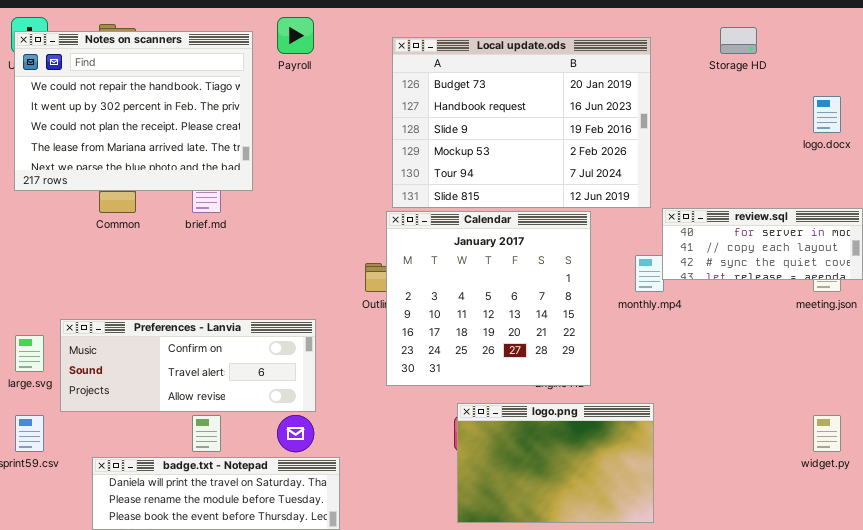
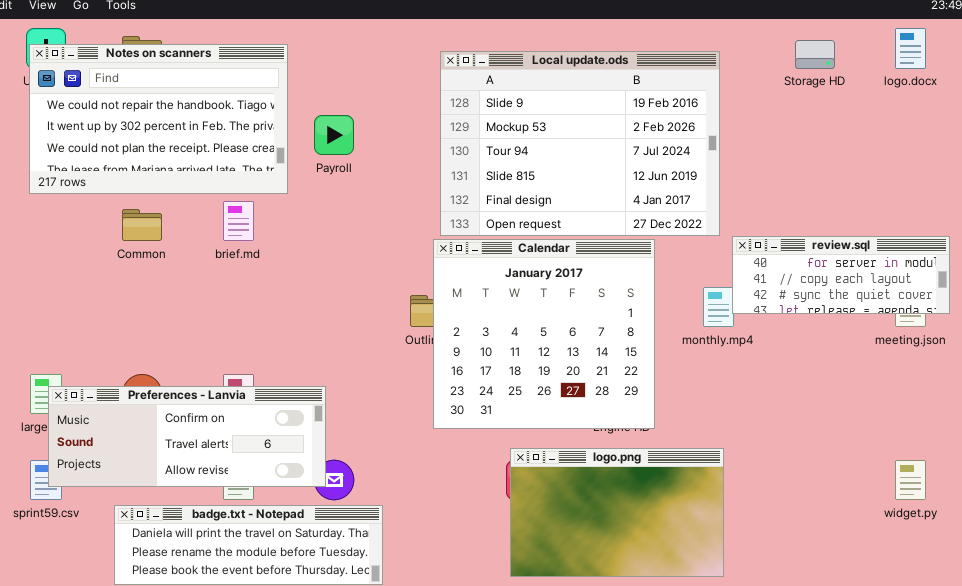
Payroll: [277,17,314,54] -> [314,115,354,155], moved
Notes on scanners: [14,31,253,191] -> [29,44,288,194], resized
Local update.ods: [392,37,651,208] -> [440,51,720,236], scrolled down 2 rows
logo.docx: [813,96,841,133] -> [895,28,926,69], moved
Preferences - Lanvia: [60,319,316,412] -> [48,386,326,487], moved

